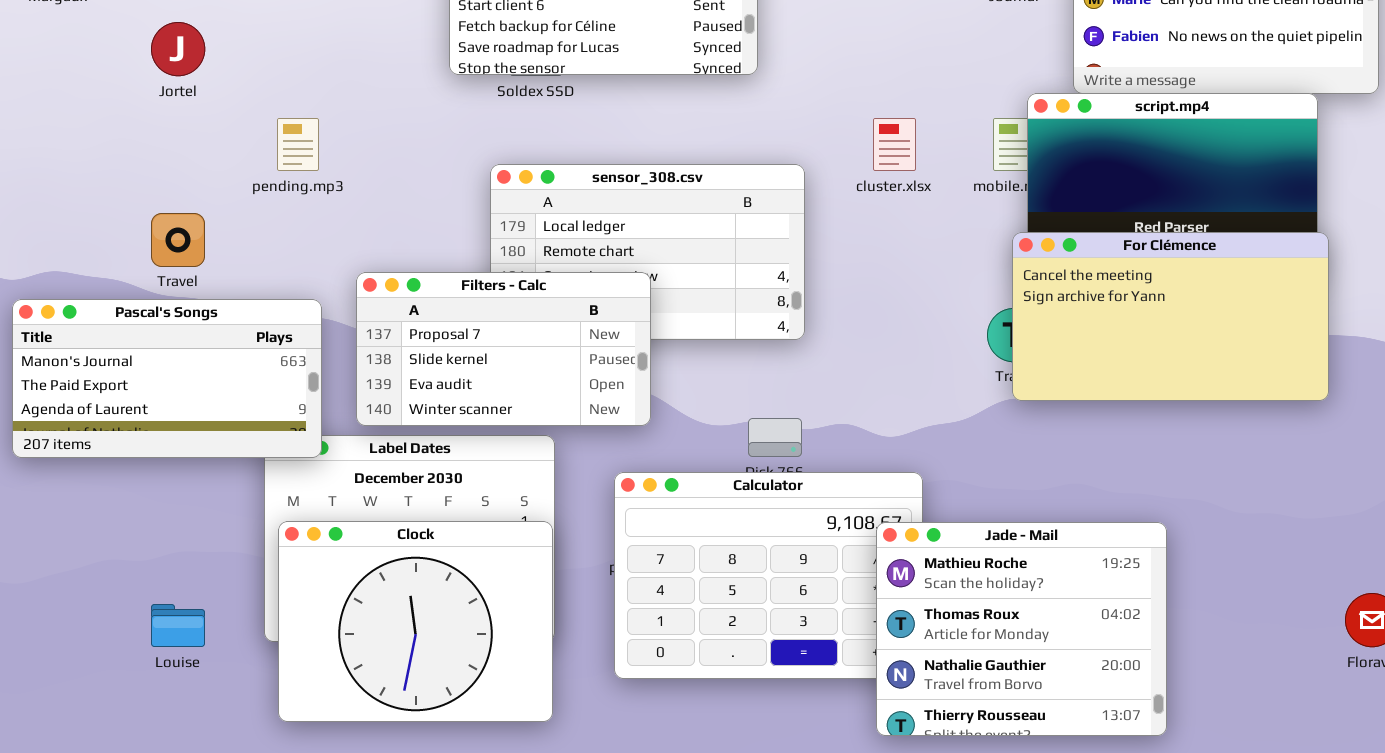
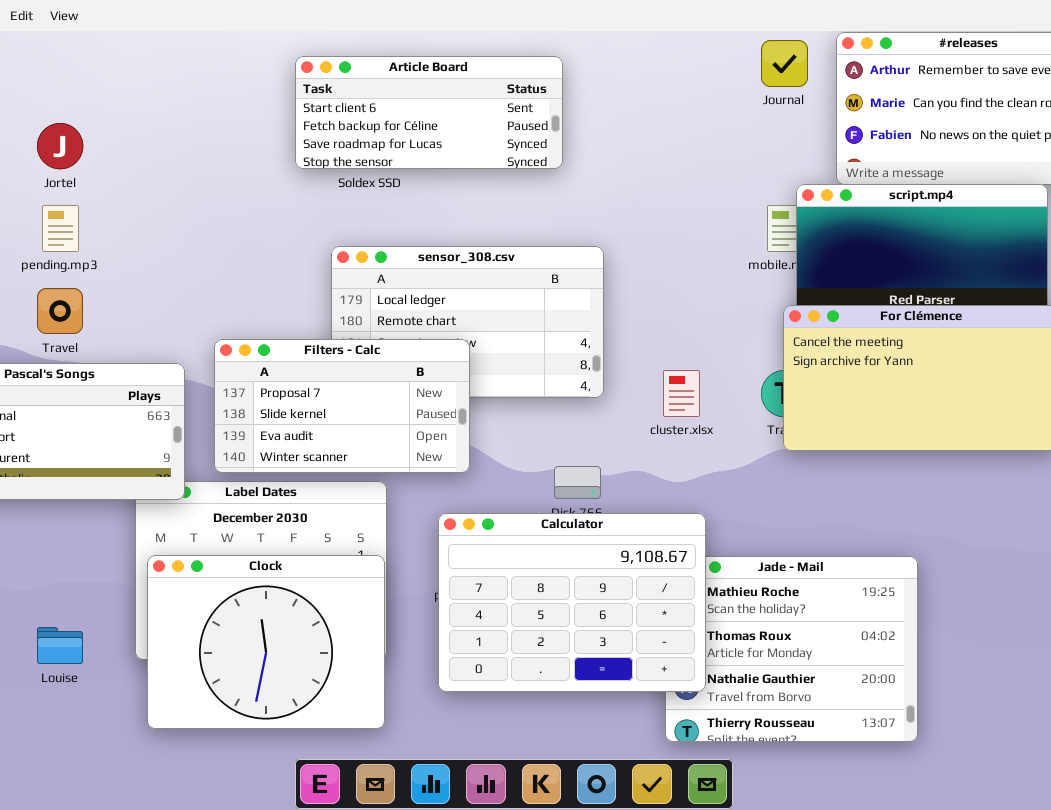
pending.mp3: [277,118,319,171] -> [42,205,79,252], moved
cluster.xlsx: [873,118,916,171] -> [663,370,700,417], moved
Calculator: [614,472,923,679] -> [438,513,706,692], raised

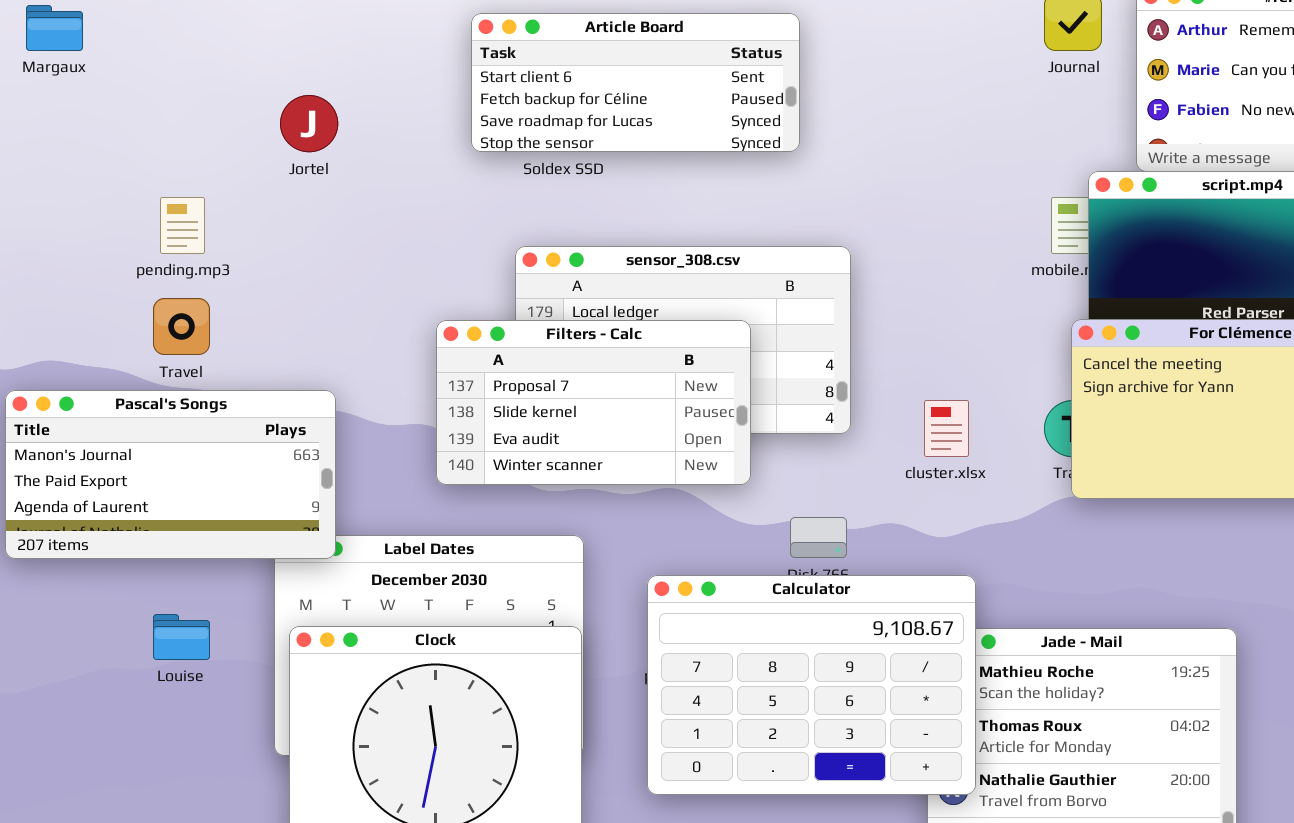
Jortel: [37,123,83,169] -> [280,95,338,152], moved
Filters - Calc: [214,339,470,473] -> [436,320,751,485], moved
Louise: [37,627,83,664] -> [153,614,210,660], moved

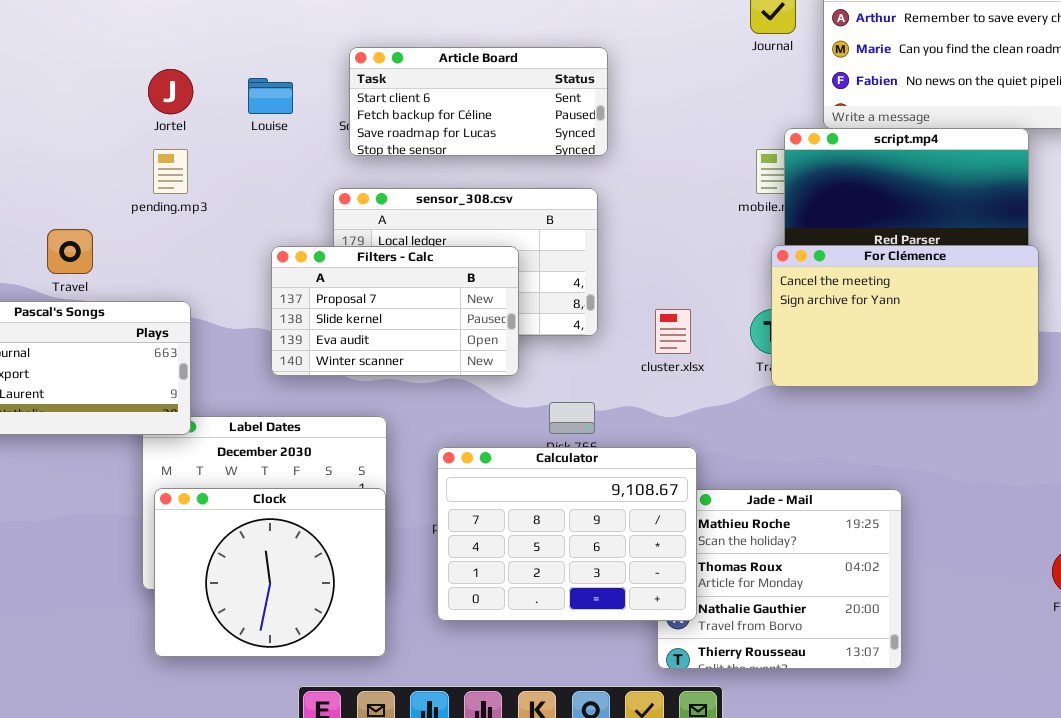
Article Board: [471,13,800,152] -> [349,47,608,156], moved
pending.mp3: [160,197,205,254] -> [153,149,188,194], moved
Louise: [153,614,210,660] -> [248,78,293,114], moved

